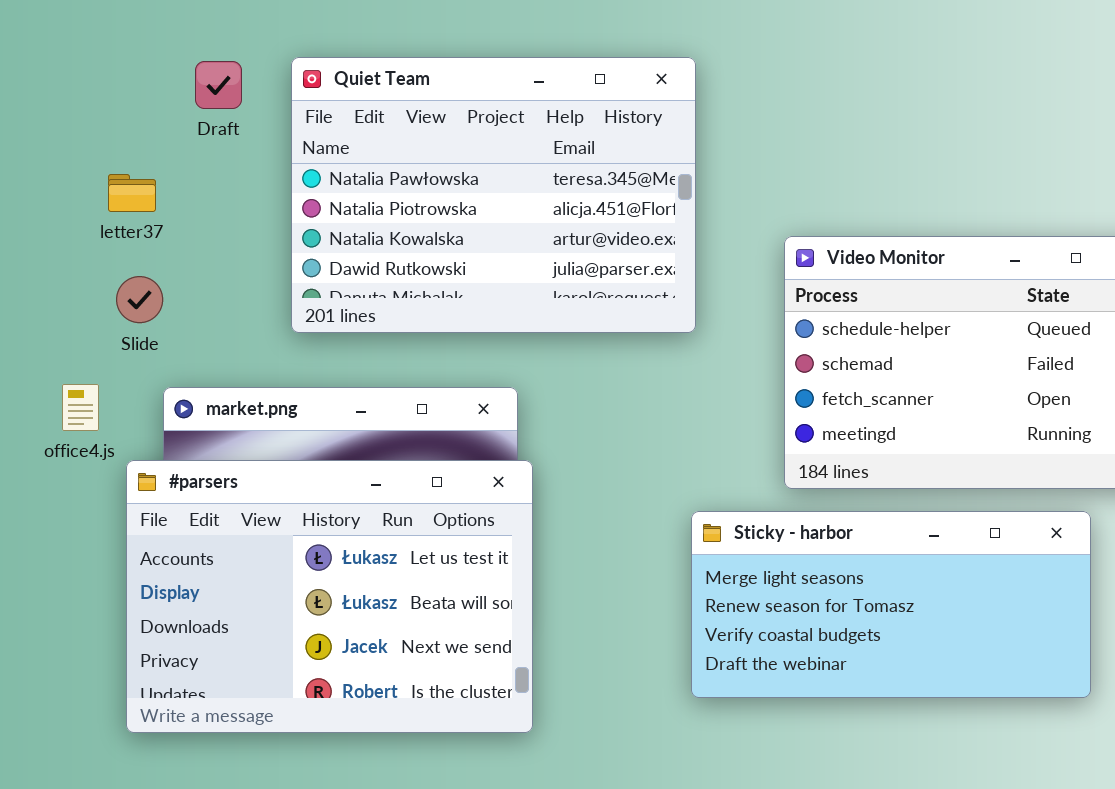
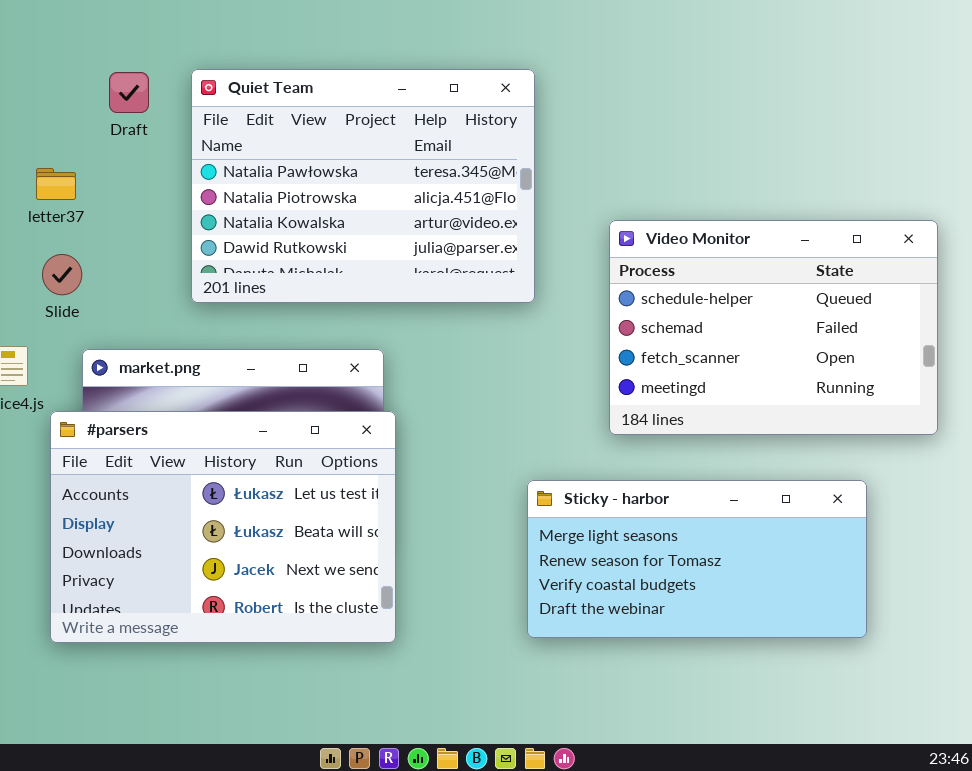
Sticky - harbor: [691,511,1091,698] -> [527,480,867,638], moved

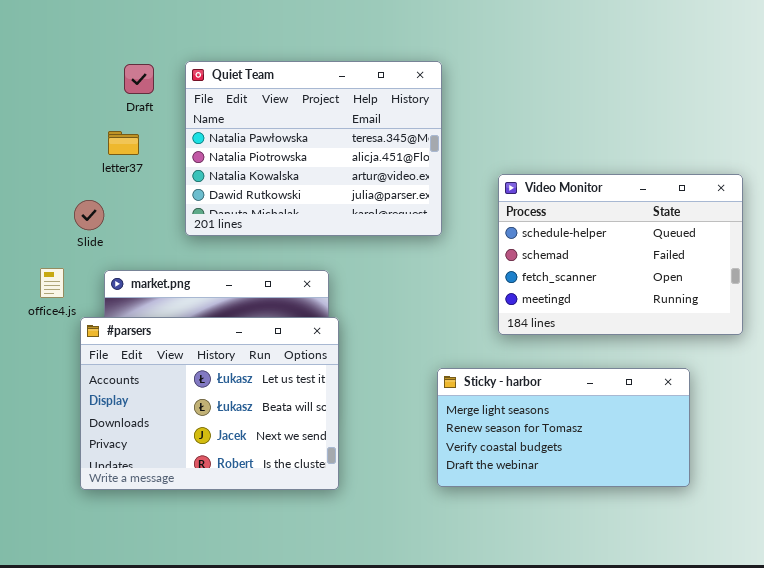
letter37: [36,168,76,200] -> [108,131,139,155], moved

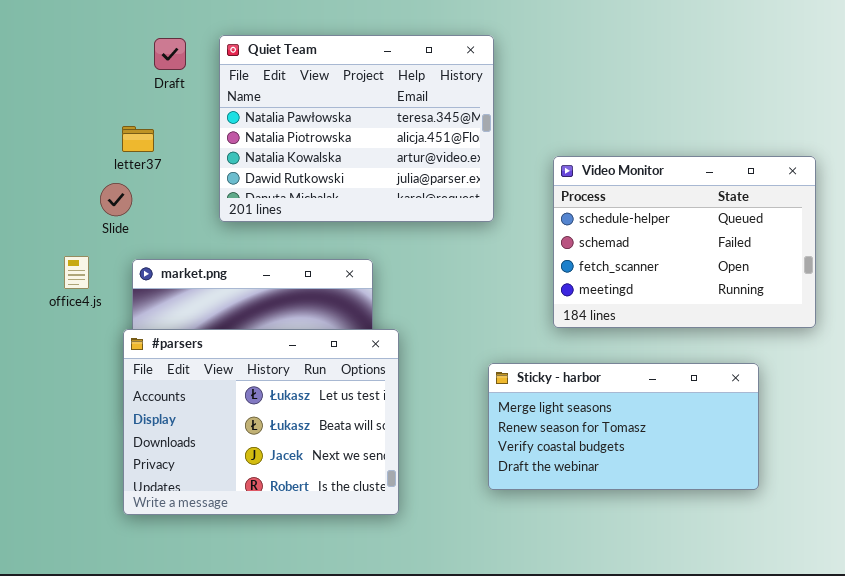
letter37: [108,131,139,155] -> [122,126,154,152], moved
#parsers: [80,317,339,490] -> [123,329,399,515], moved

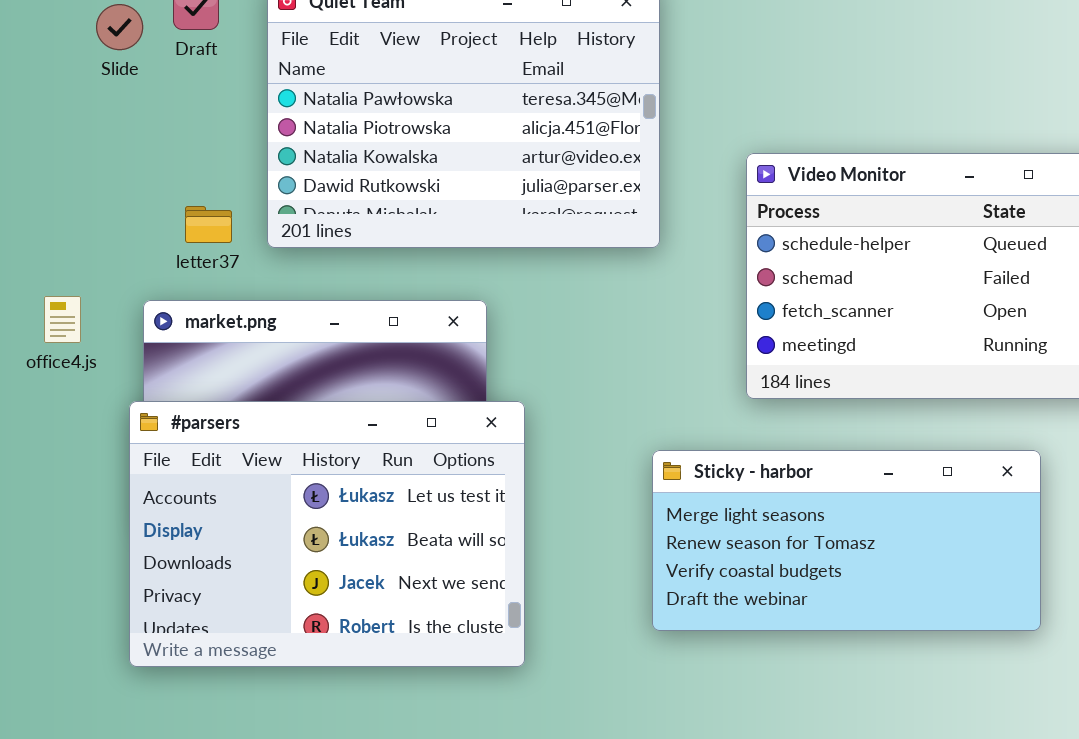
letter37: [122,126,154,152] -> [185,206,232,243], moved
Slide: [100,183,132,216] -> [96,4,143,50], moved

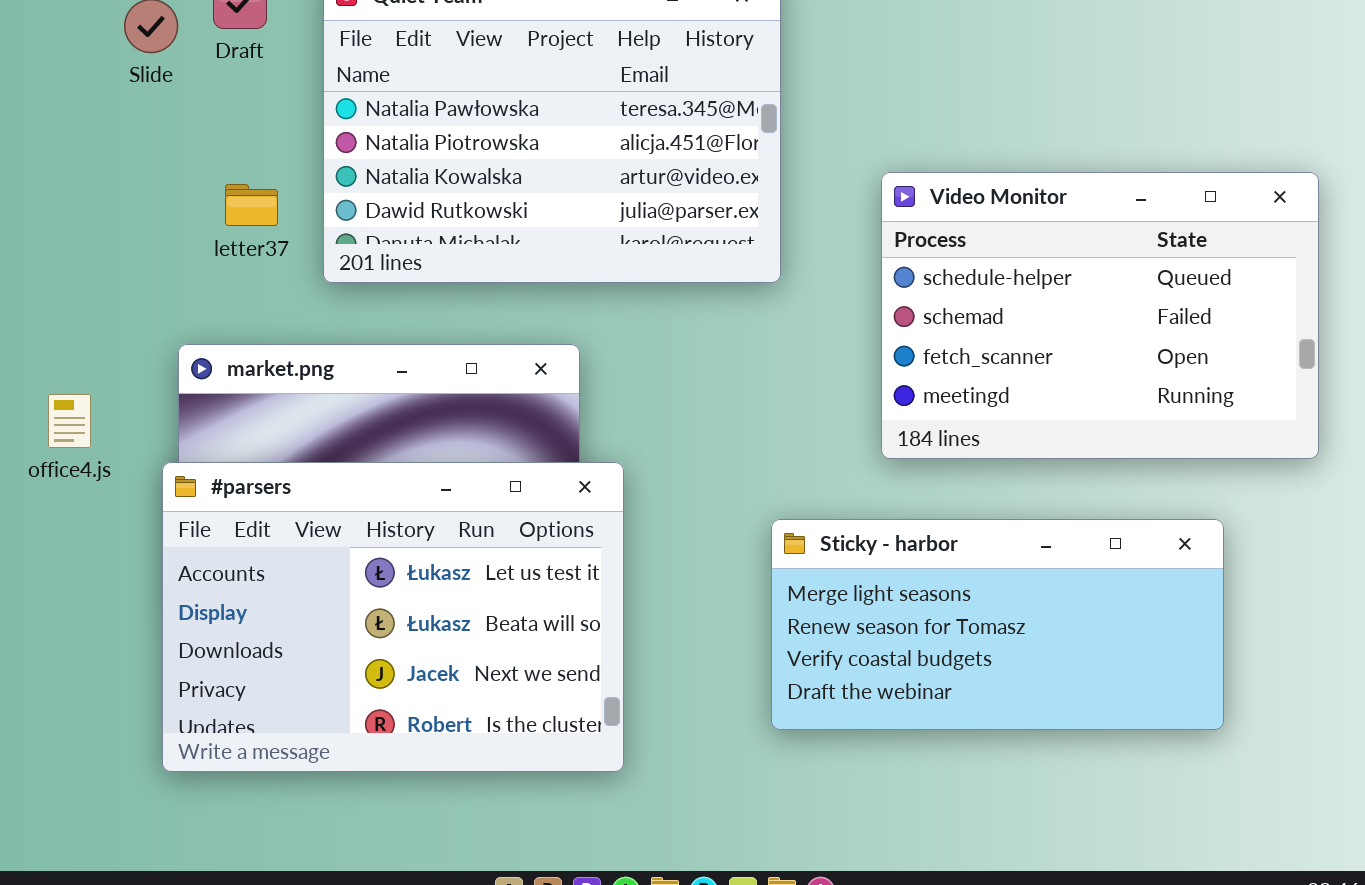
letter37: [185,206,232,243] -> [225,184,278,226], moved
office4.js: [44,296,81,343] -> [48,394,91,448], moved

